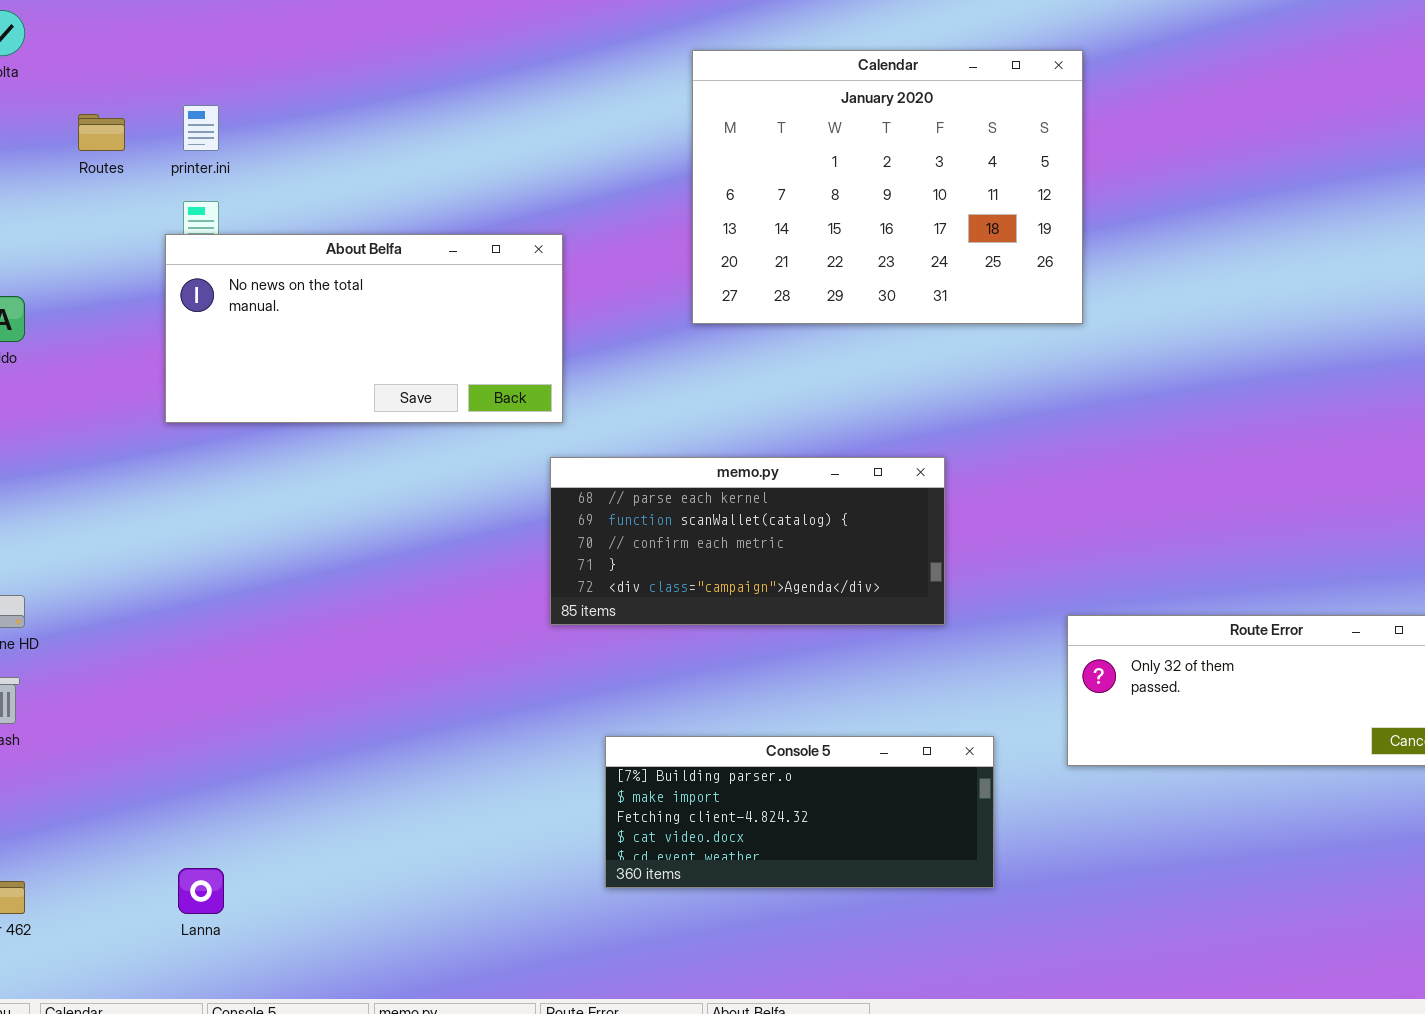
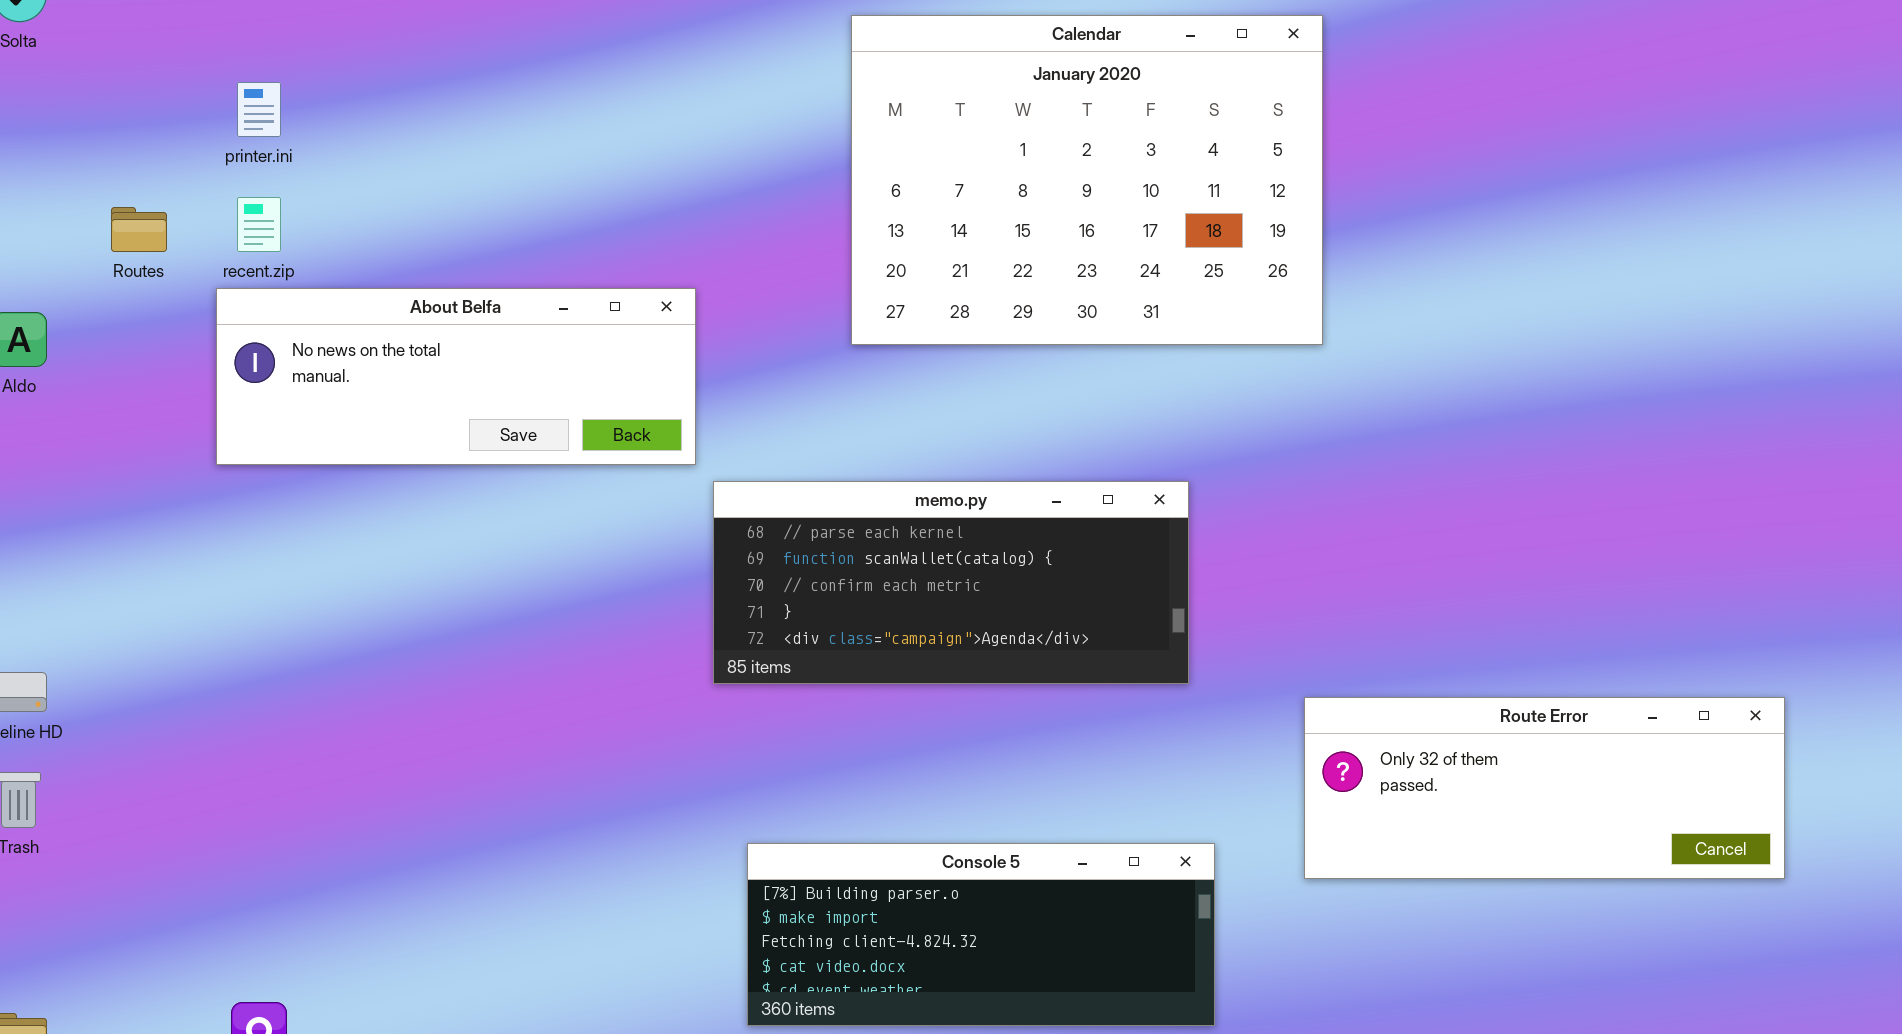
Routes: [78,114,125,151] -> [111,207,167,252], moved
About Belfa: [165,234,563,423] -> [216,288,696,465], resized
memo.py: [550,457,945,625] -> [713,481,1189,684], moved

